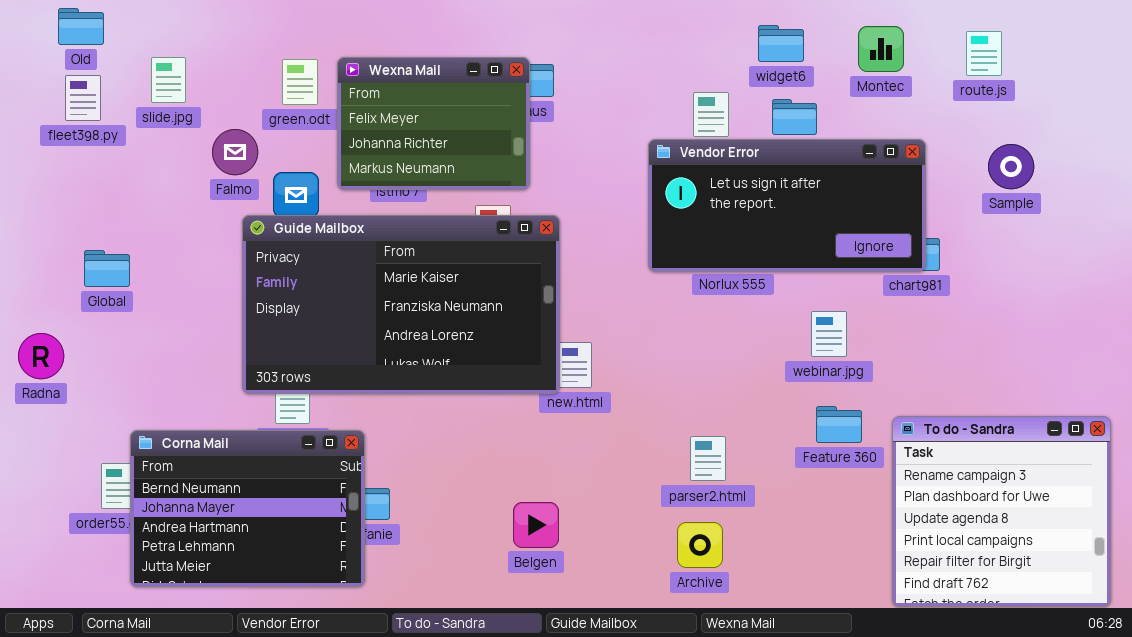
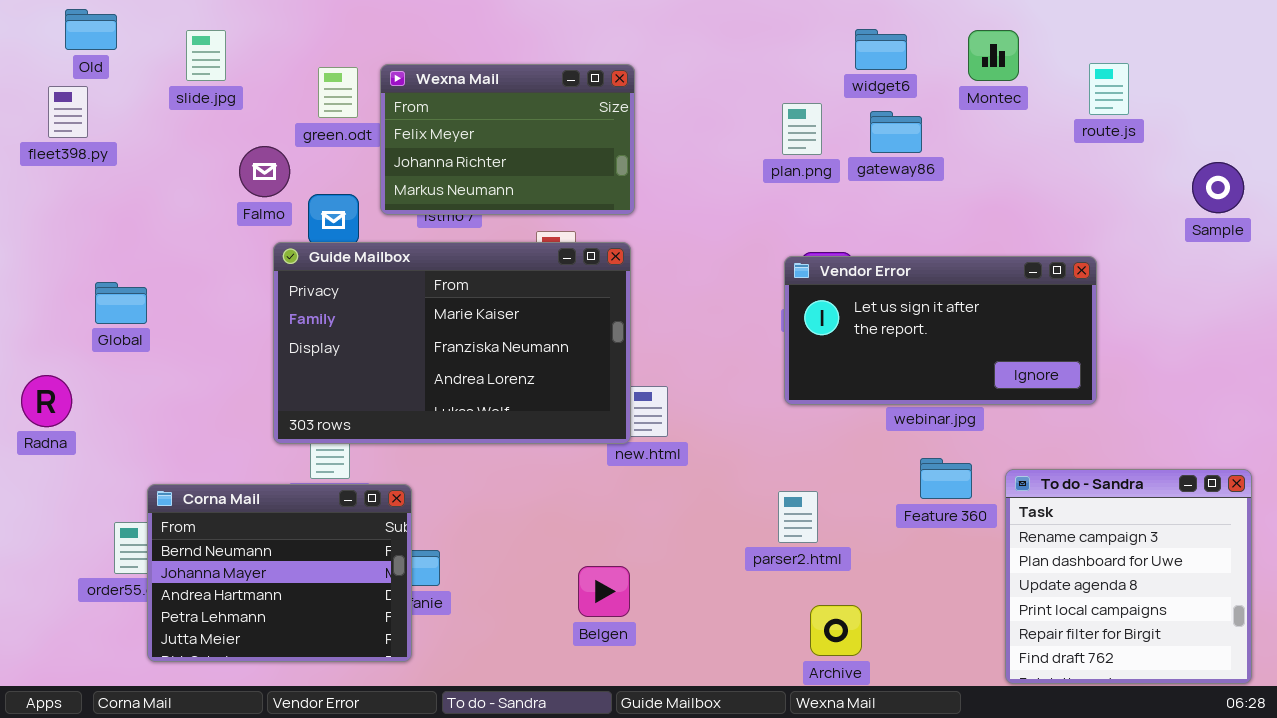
route.js: [966,31,1002,76] -> [1089,63,1129,115], moved
slide.jpg: [151,57,186,103] -> [186,30,226,81], moved
Wexna Mail: [337,57,530,190] -> [380,64,635,215], resized
fleet398.py: [65,75,101,121] -> [48,86,88,138], moved
Vendor Error: [648,139,926,272] -> [784,256,1097,405], moved
Sample: [988,144,1034,189] -> [1192,162,1244,213], moved
Archive: [677,522,723,568] -> [810,605,862,656], moved

